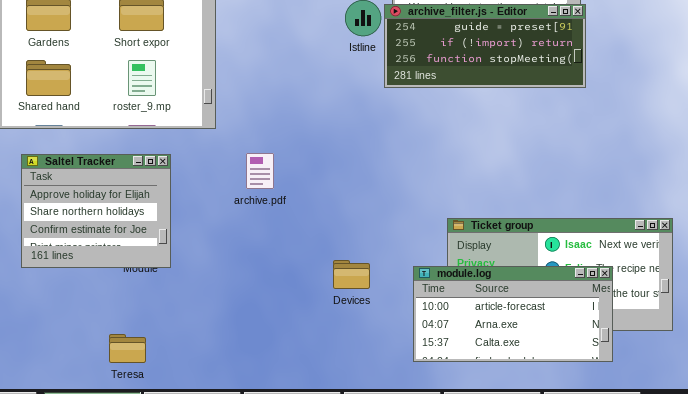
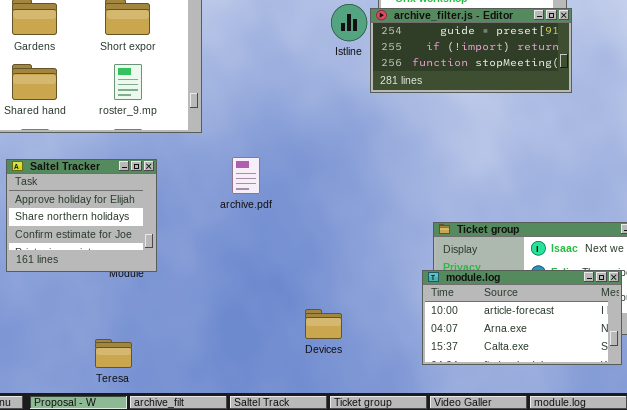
Devices: [333,260,370,289] -> [305,309,342,339], moved
module.log: [413,266,613,362] -> [422,270,622,365], moved

